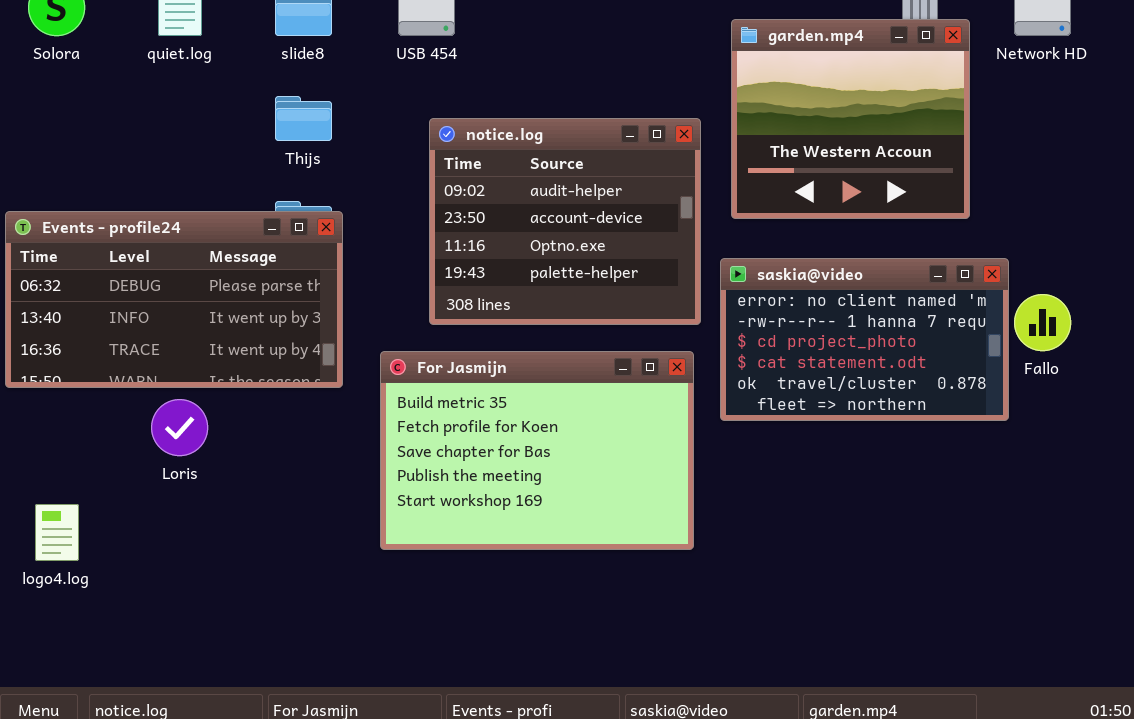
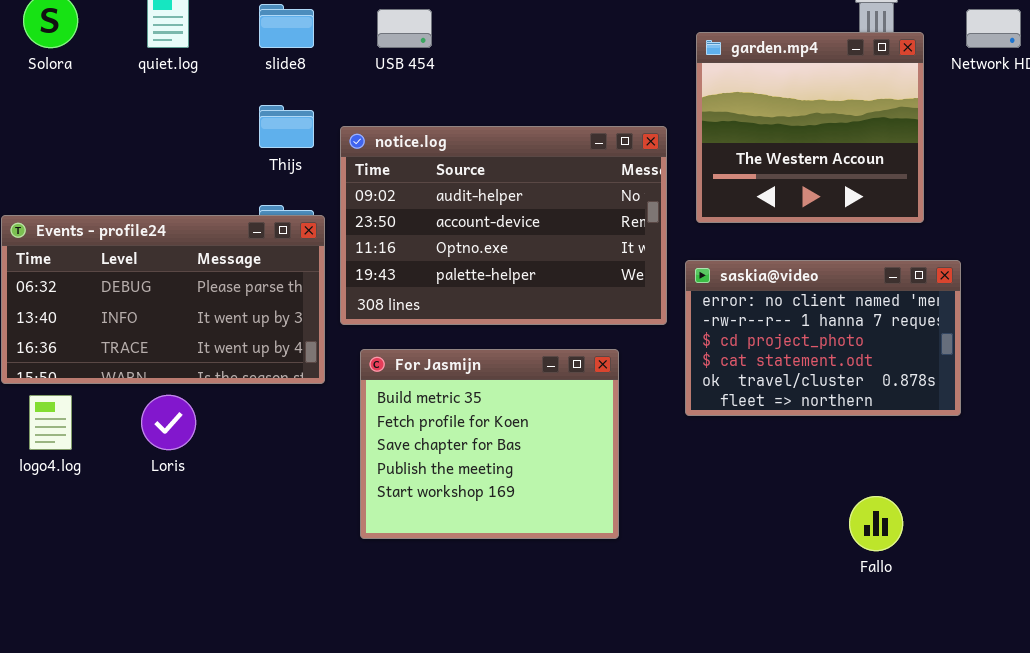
notice.log: [429,118,701,325] -> [340,126,667,325], resized
Fallo: [1014,294,1071,351] -> [849,496,903,551], moved
For Jasmijn: [380,351,694,550] -> [360,349,619,539], resized
logo4.log: [35,504,79,561] -> [29,395,72,450], moved

